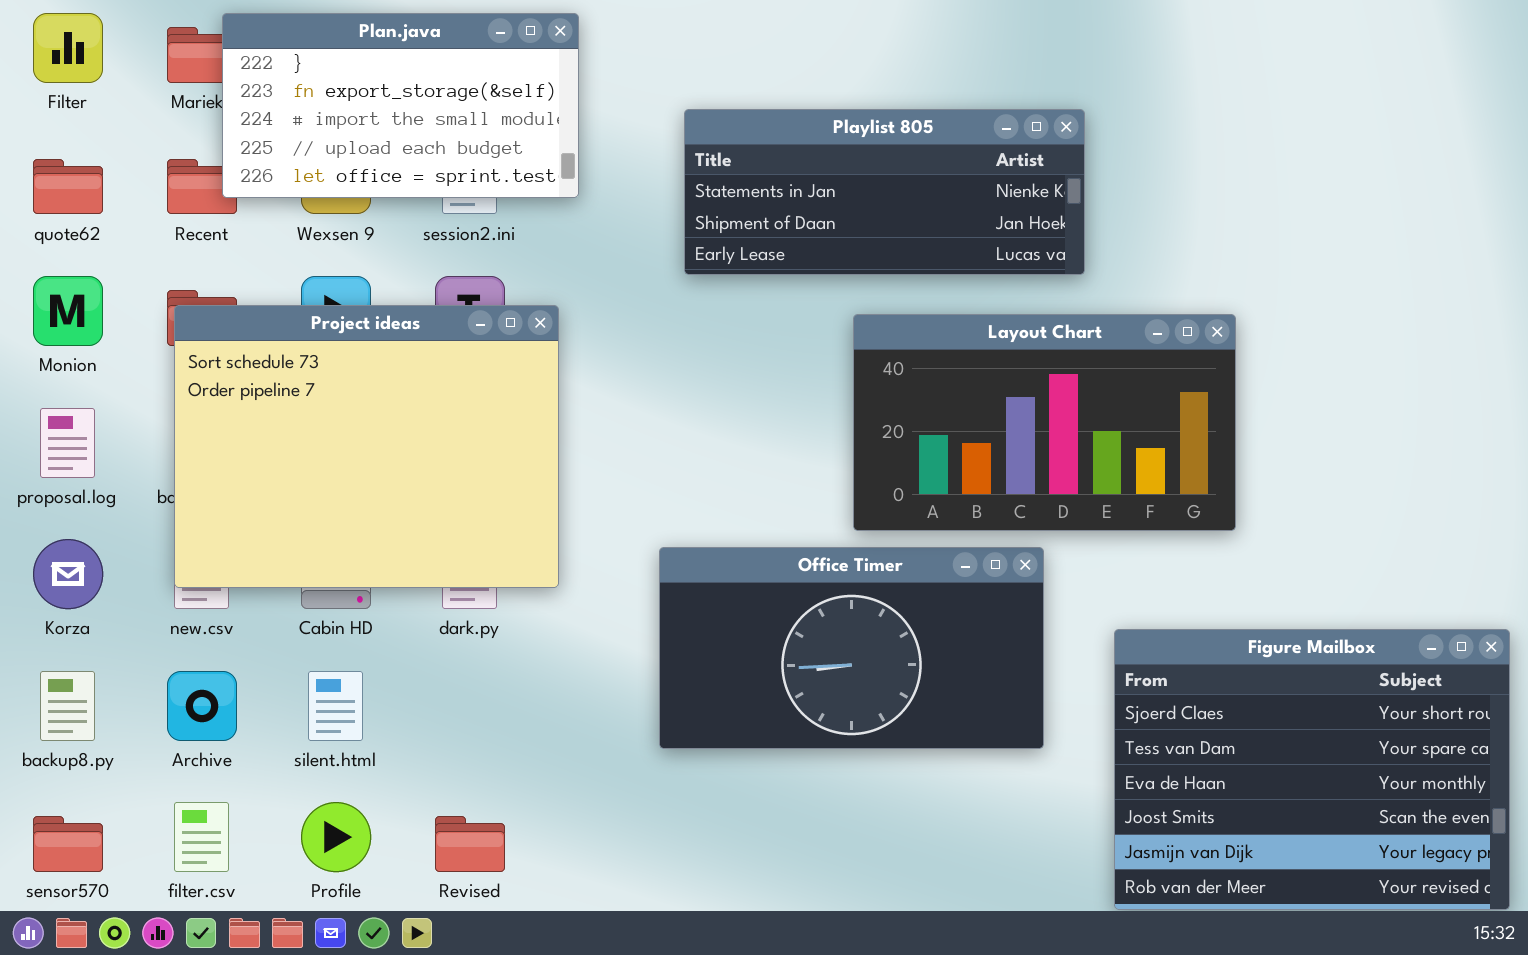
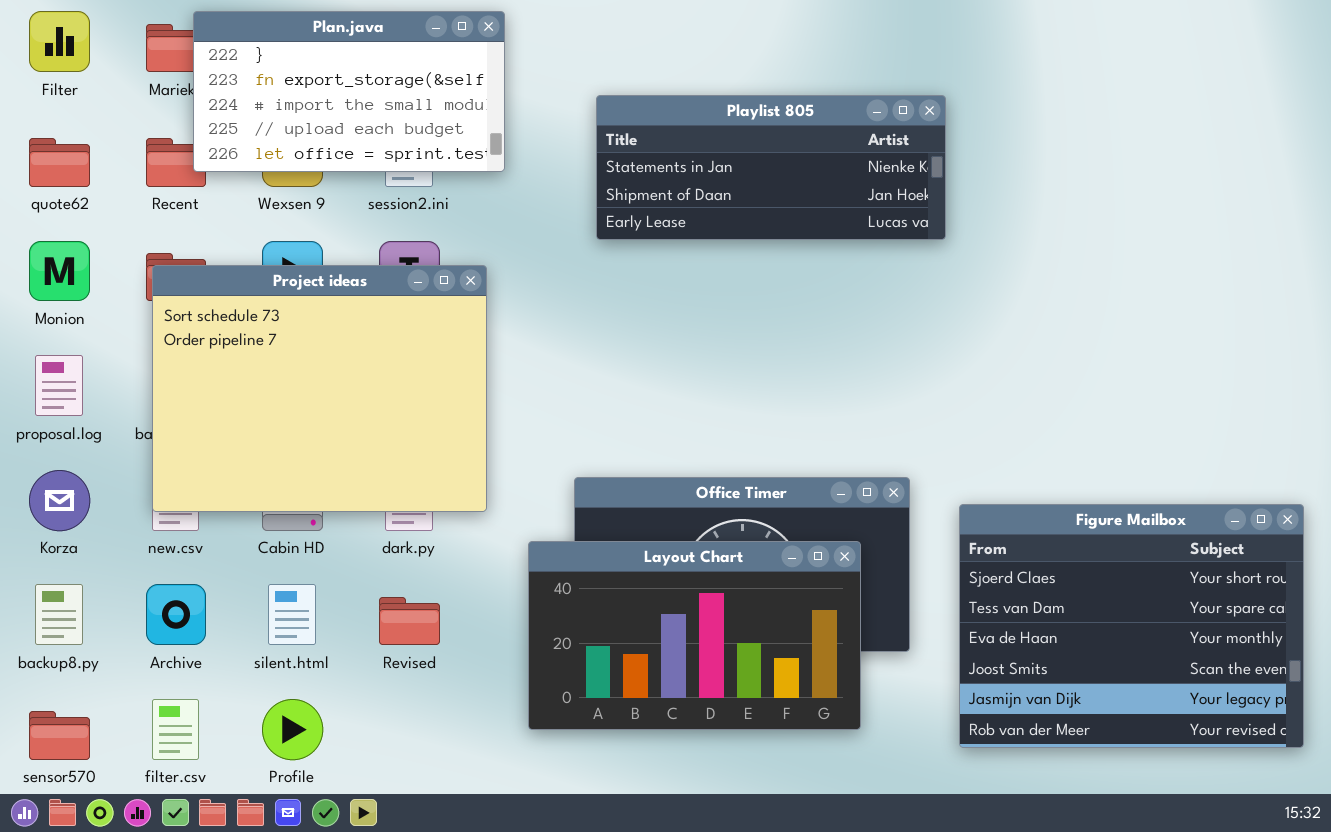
Layout Chart: [853,314,1236,531] -> [528,541,861,730], moved
Figure Mailbox: [1114,629,1510,910] -> [959,504,1304,748], moved
Revised: [435,816,505,872] -> [379,597,440,645], moved

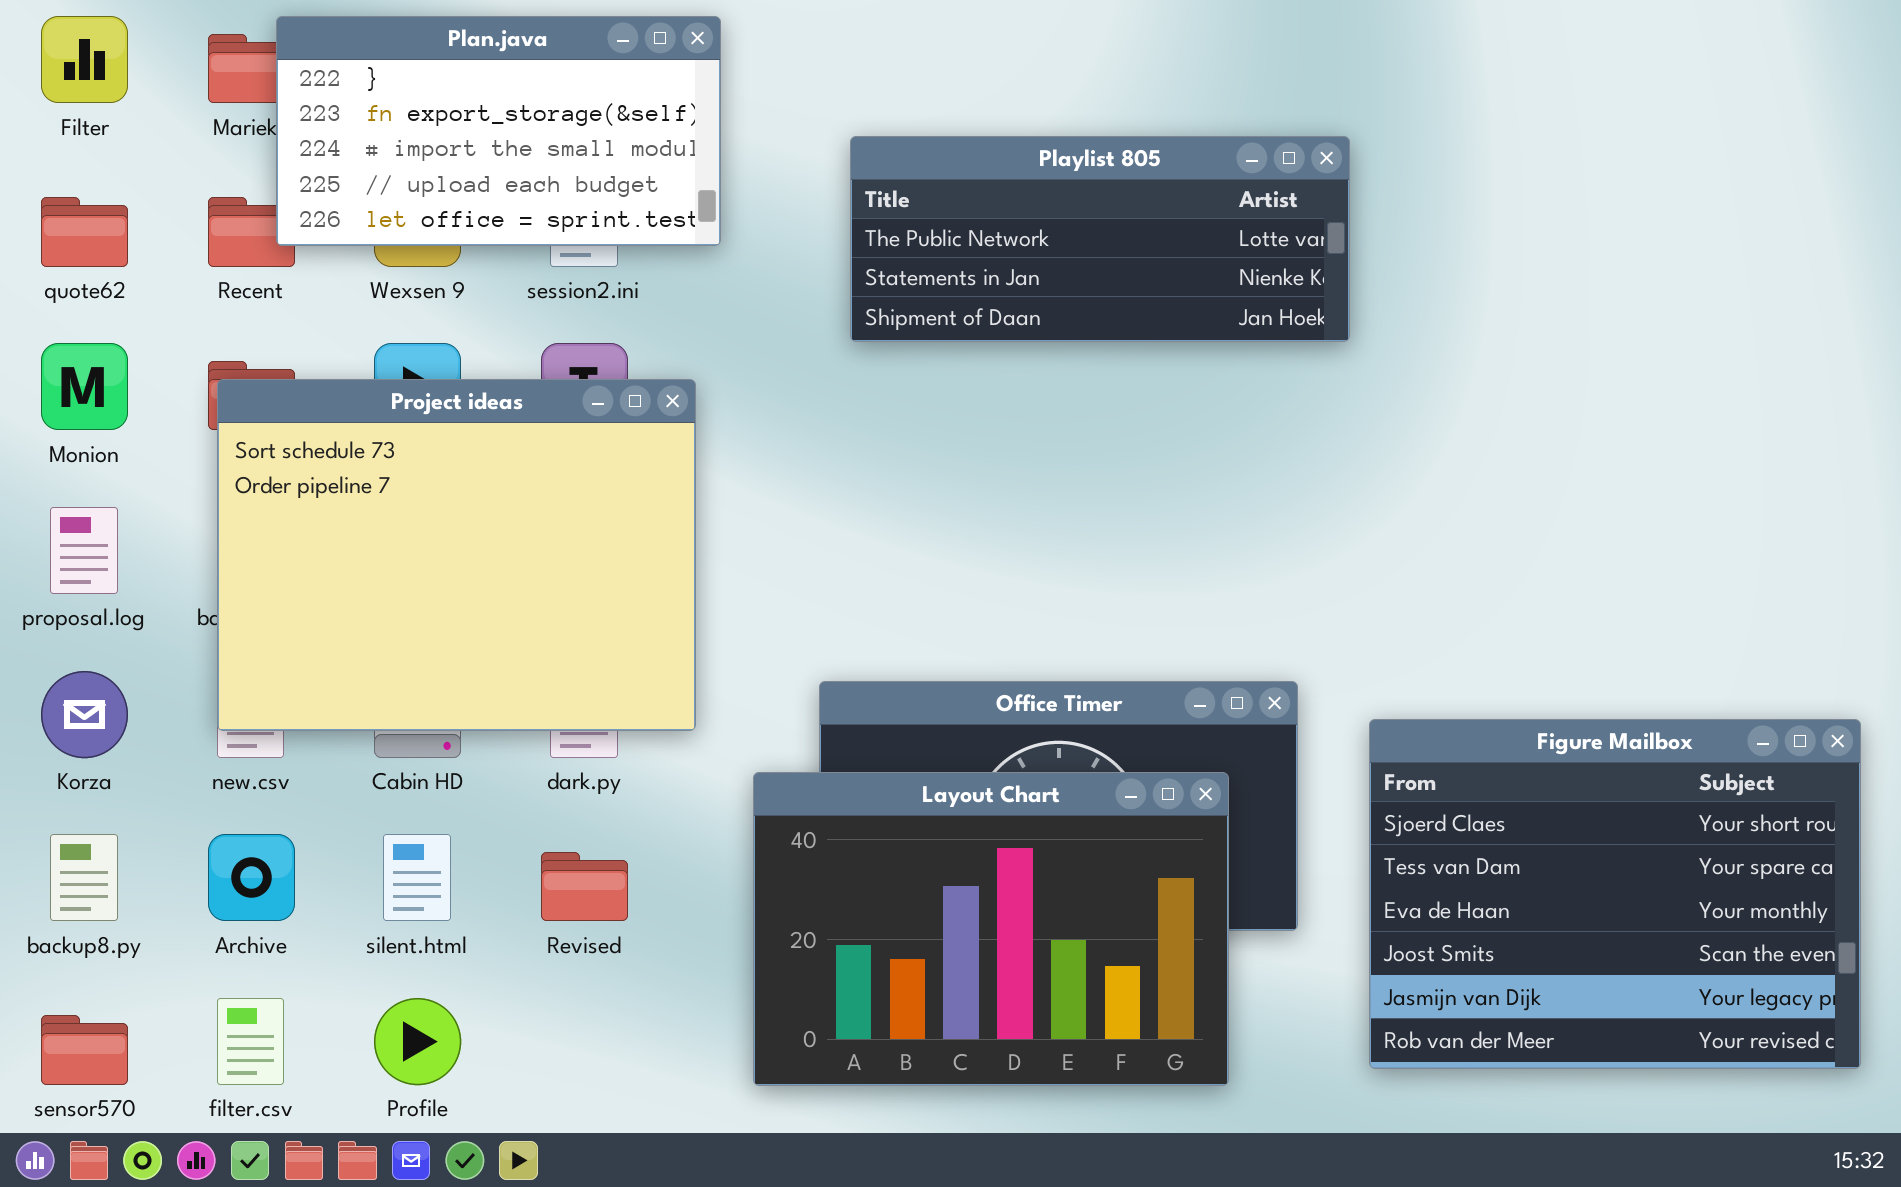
Playlist 805: [596,95,946,240] -> [850,136,1350,342], scrolled up 1 row
Layout Chart: [528,541,861,730] -> [753,772,1229,1086], resized

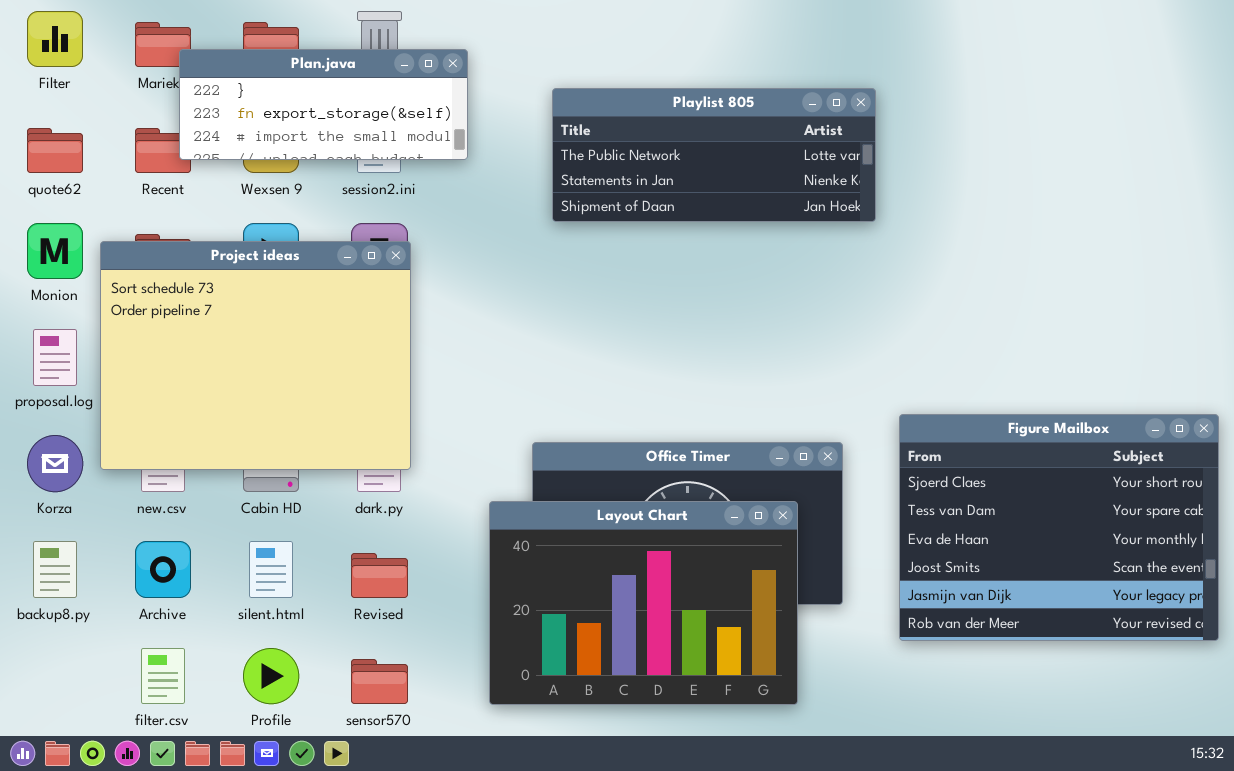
Plan.java: [276,16,721,246] -> [179,49,468,160], resized
Project ideas: [217,379,696,731] -> [100,241,411,470], moved
Figure Mailbox: [1369,719,1861,1069] -> [899,414,1219,641], moved
sensor570: [41,1015,128,1085] -> [351,659,408,704], moved

